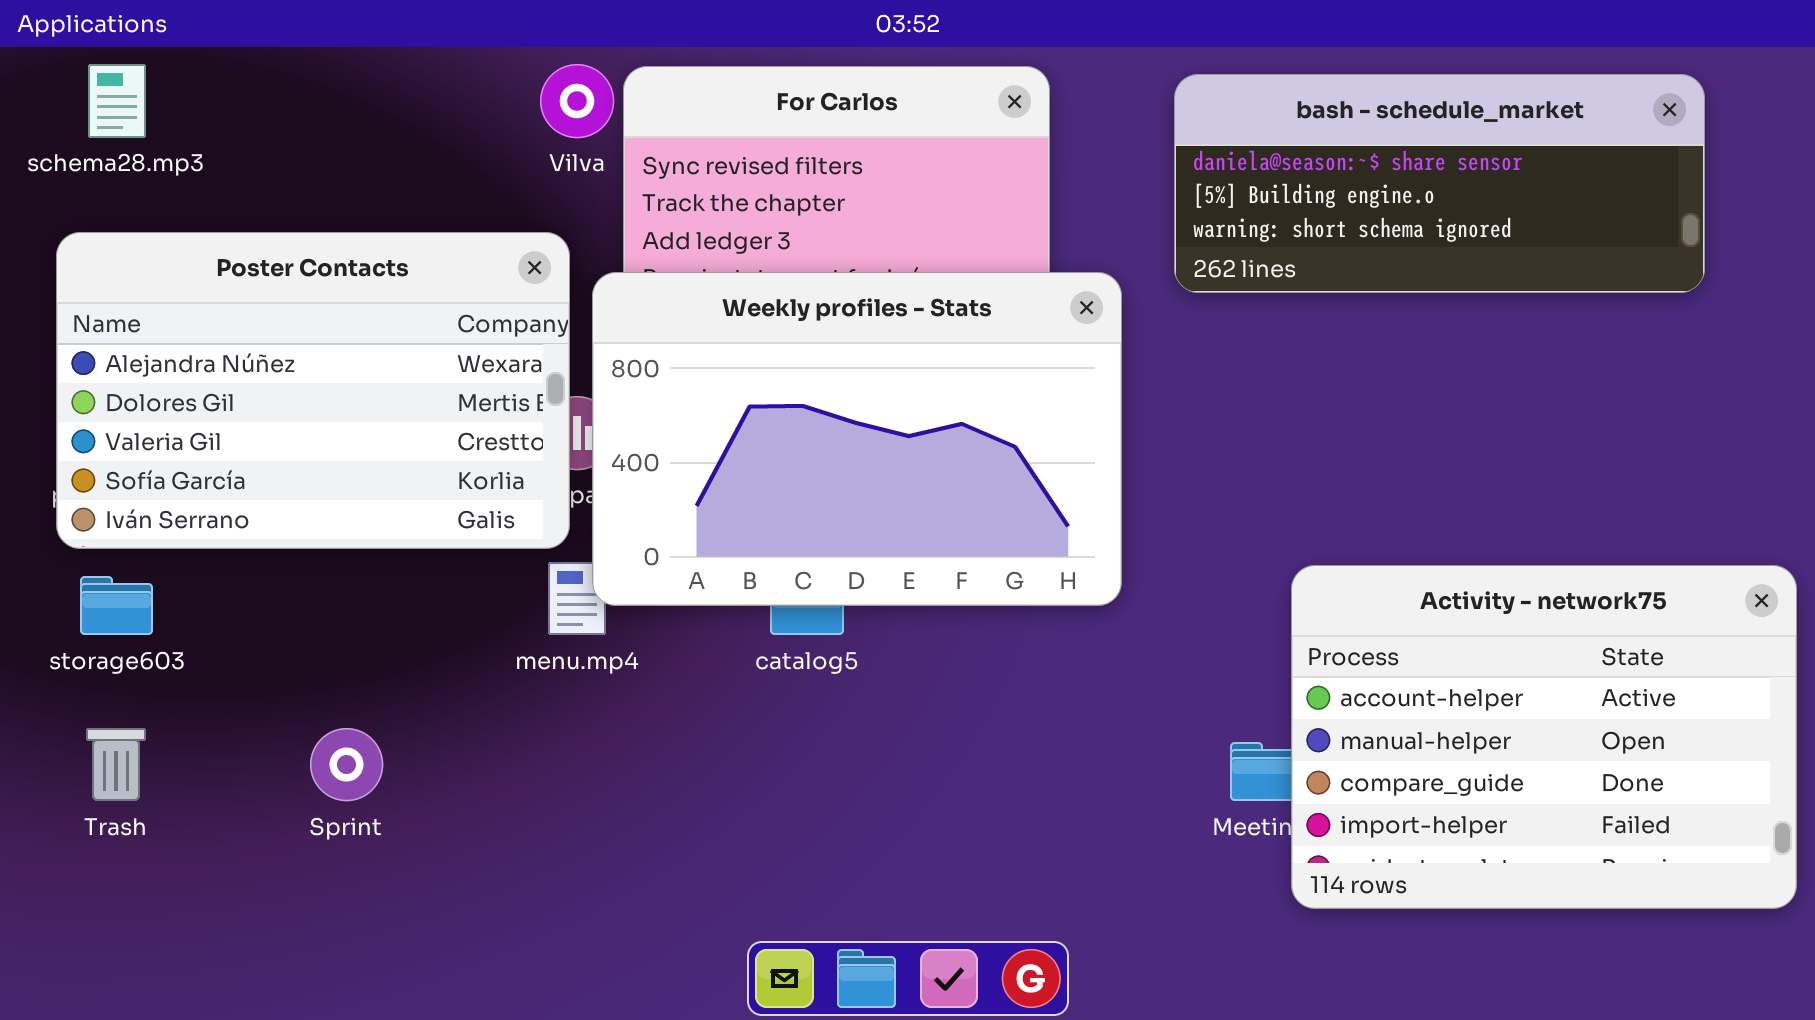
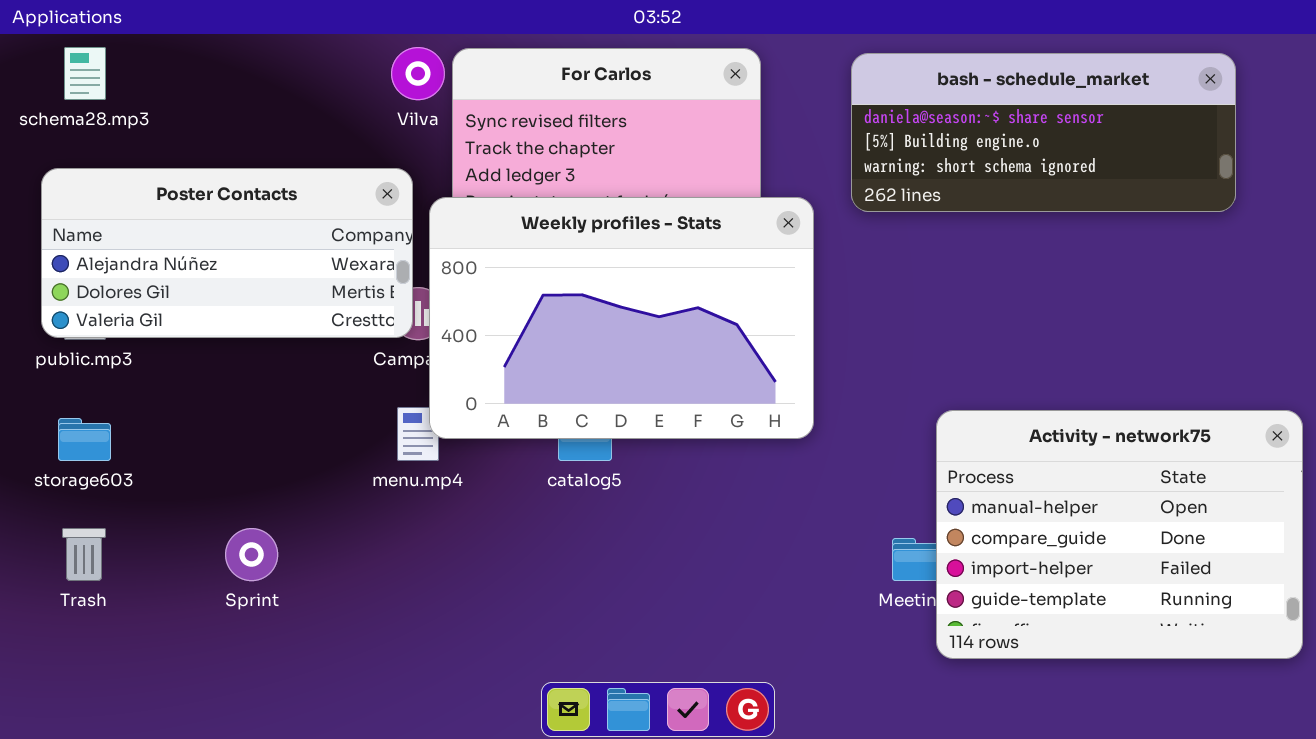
Poster Contacts: [56,232,570,549] -> [41,168,413,338], resized
Activity - network75: [1291,565,1797,909] -> [936,410,1303,659], scrolled down 1 row

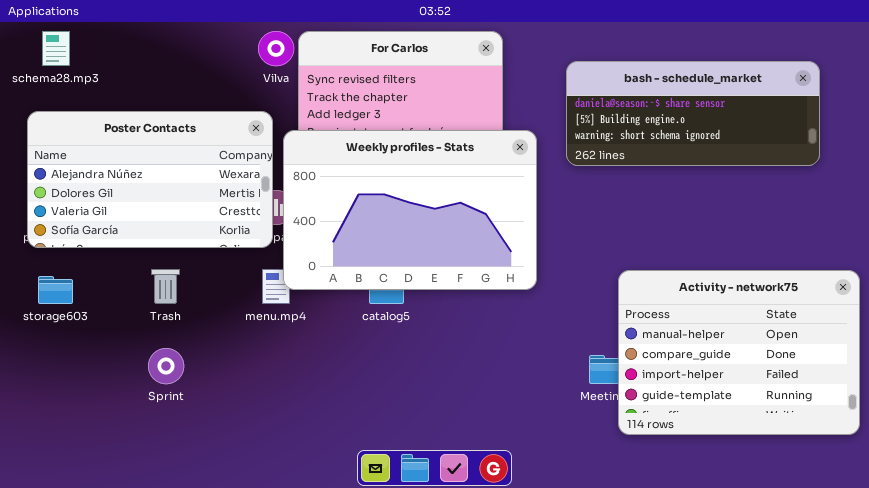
bash - schedule_market: [851,53,1236,212] -> [566,61,820,166], moved
Poster Contacts: [41,168,413,338] -> [27,111,273,248], resized
Trash: [62,528,106,581] -> [151,269,180,304], moved

